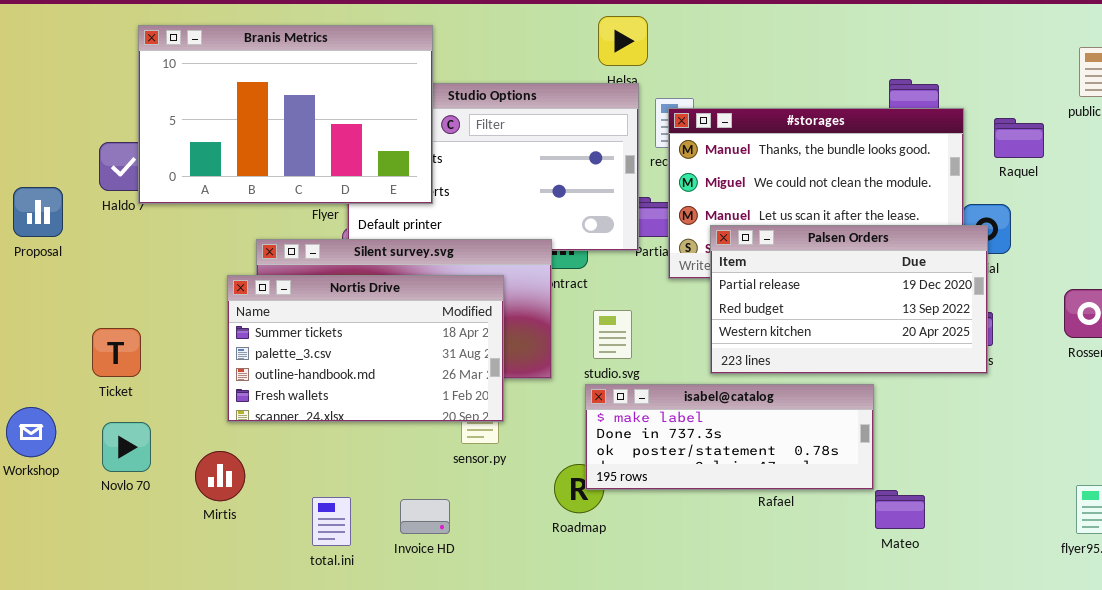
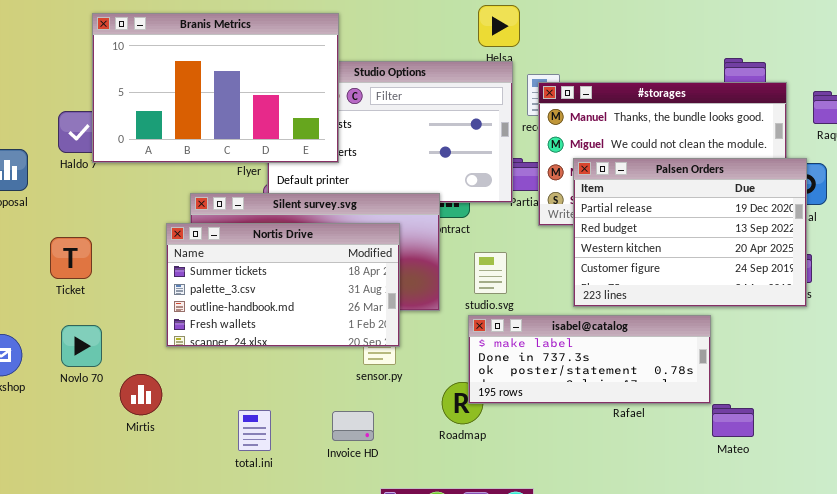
Palsen Orders: [710,225,988,374] -> [573,158,807,307], resized
Ticket: [92,328,141,377] -> [50,237,92,279], moved
Novlo 70: [102,422,151,472] -> [61,325,102,367], moved
Mirtis: [195,451,245,501] -> [120,374,162,415], moved
Invoice HD: [400,499,450,534] -> [332,411,374,441], moved

